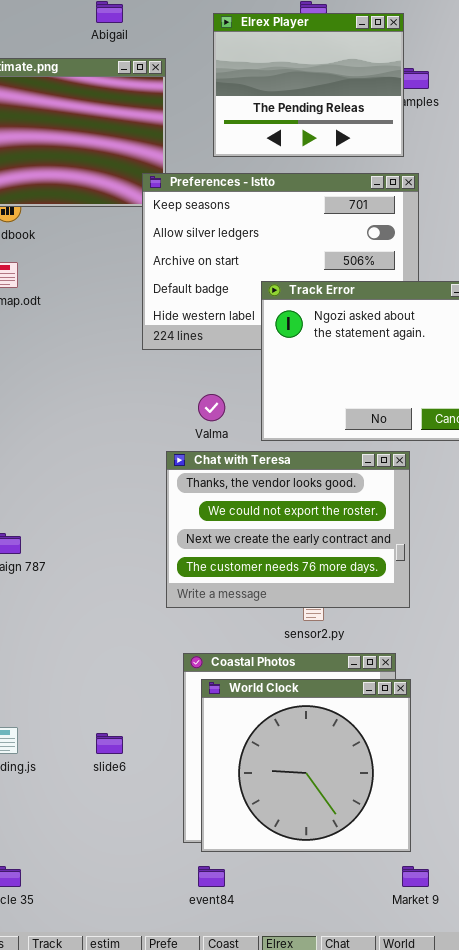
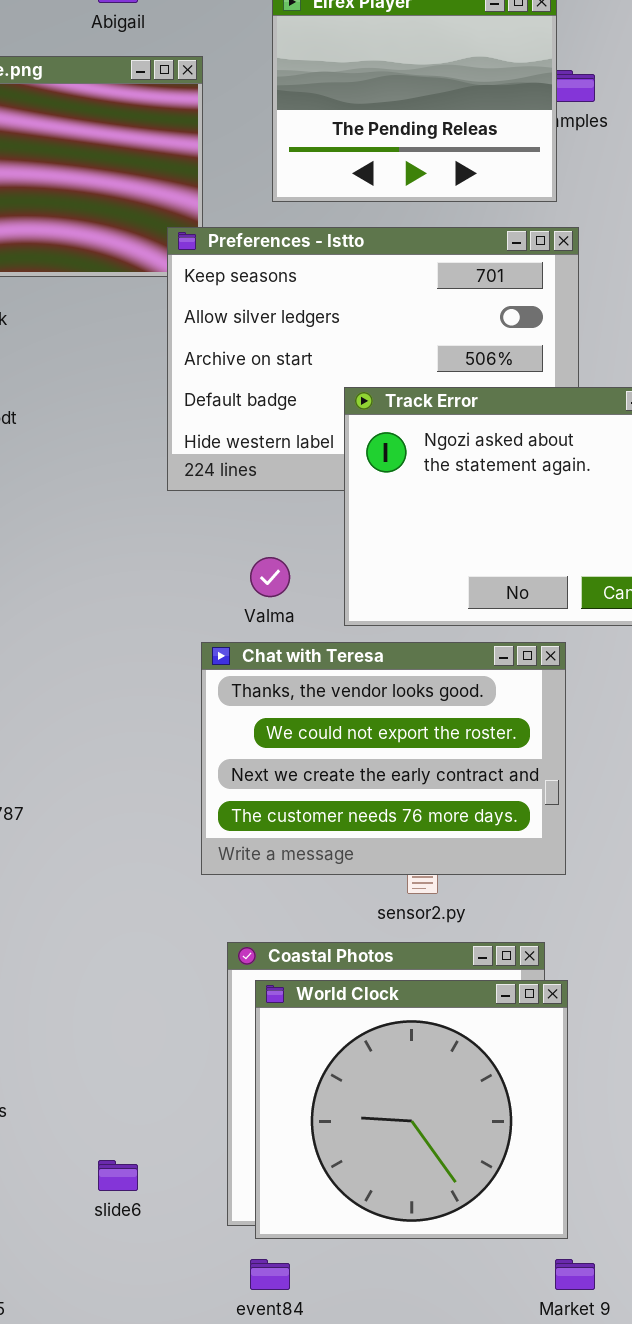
slide6: [96,733,123,754] -> [98,1160,138,1191], moved

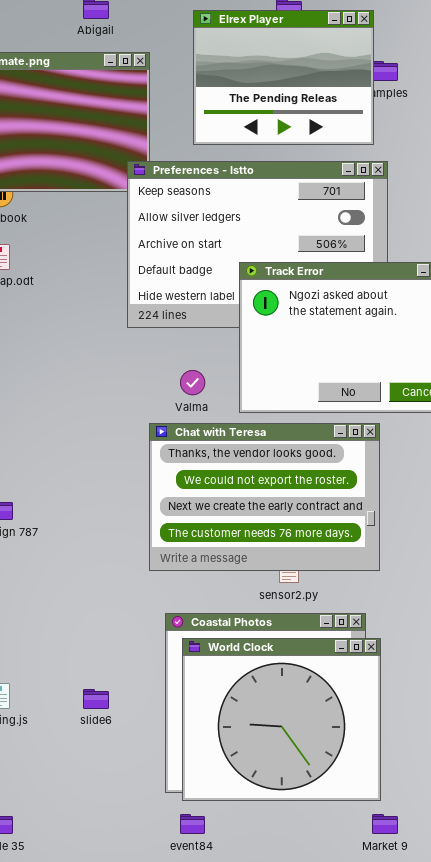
slide6: [98,1160,138,1191] -> [83,689,109,709], moved

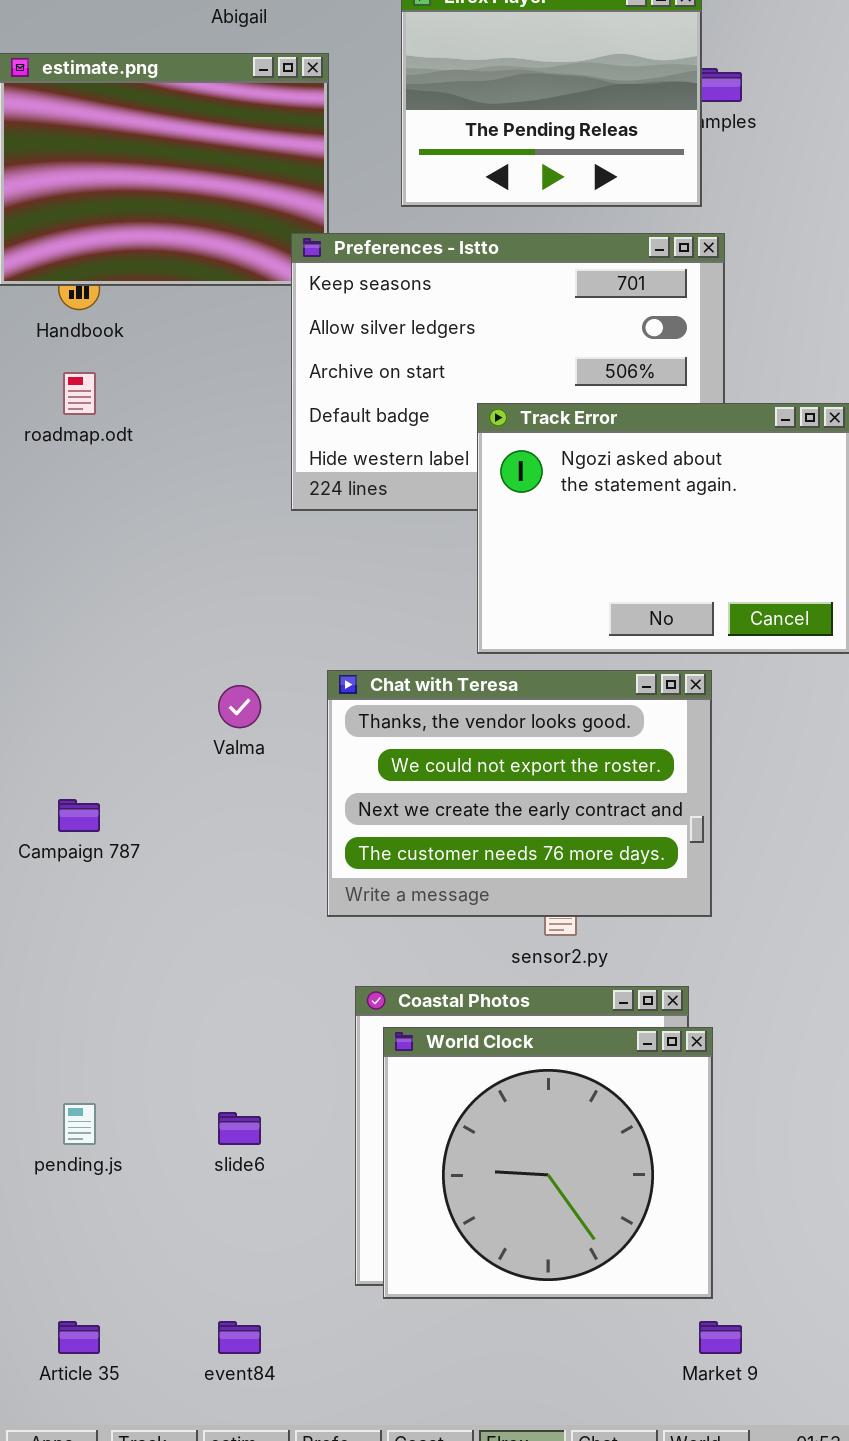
Valma: [180,370,205,395] -> [218,685,261,728], moved
event84: [180,814,205,834] -> [218,1321,261,1354], moved

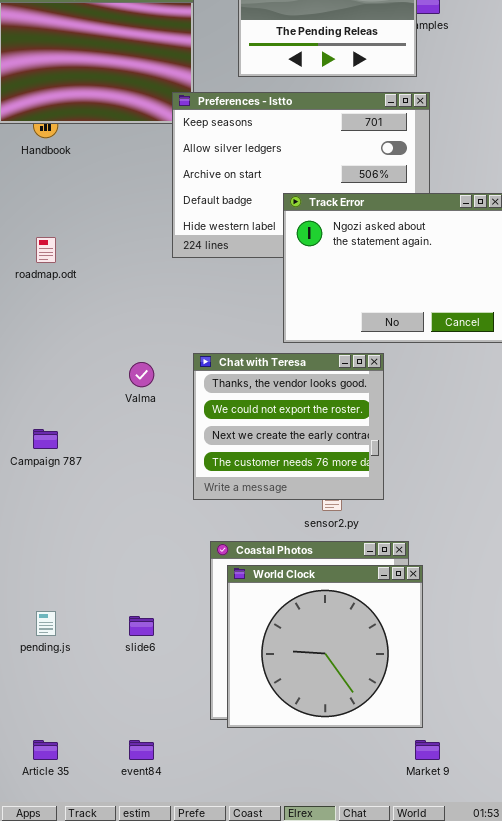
roadmap.odt: [63,372,96,415] -> [36,237,56,263], moved
Chat with Teresa: [327,670,712,917] -> [193,353,384,500], resized

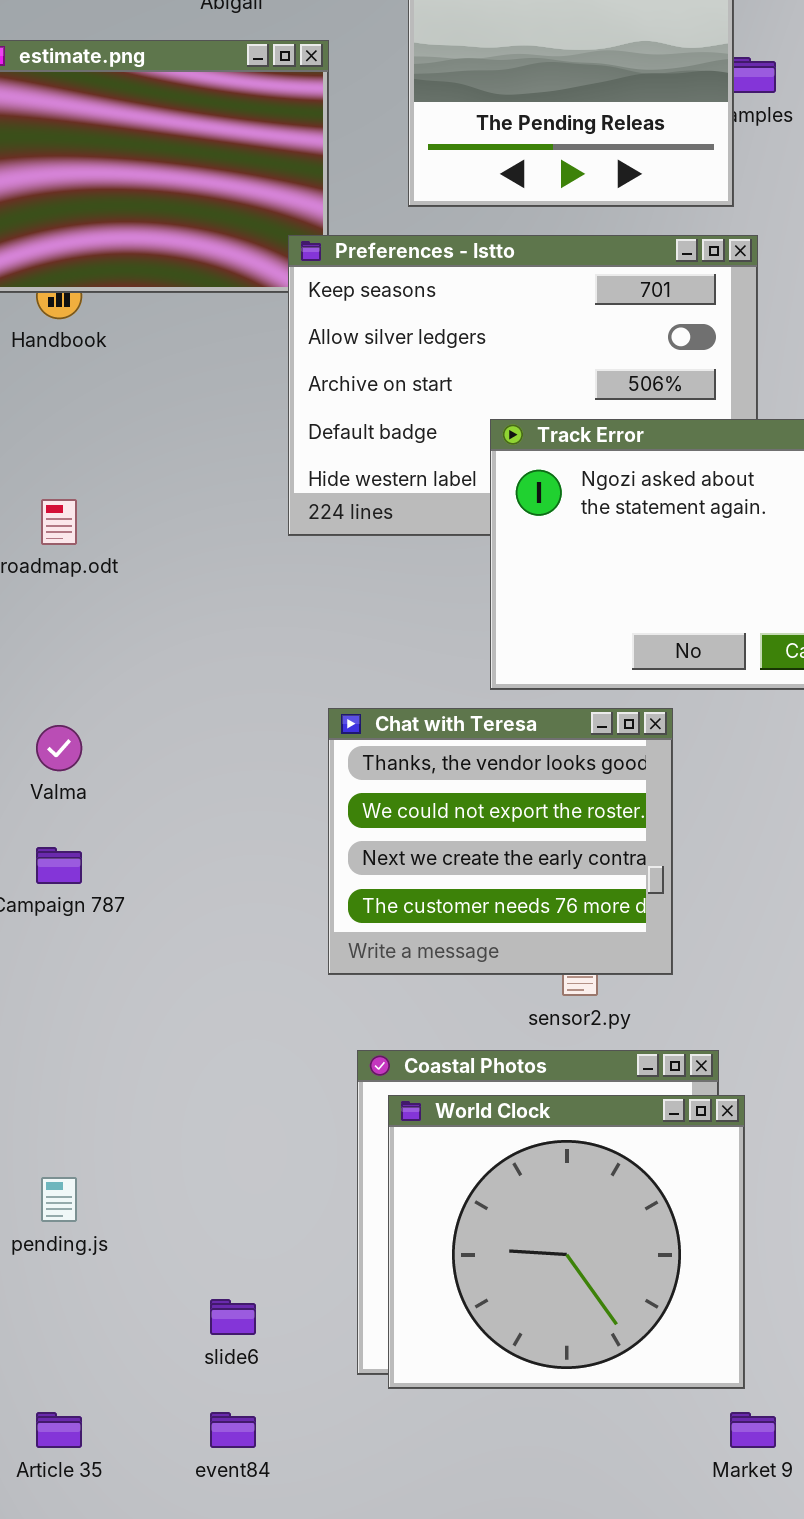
Valma: [129,362,154,387] -> [36,725,82,771], moved
slide6: [129,616,154,636] -> [210,1299,256,1335], moved

